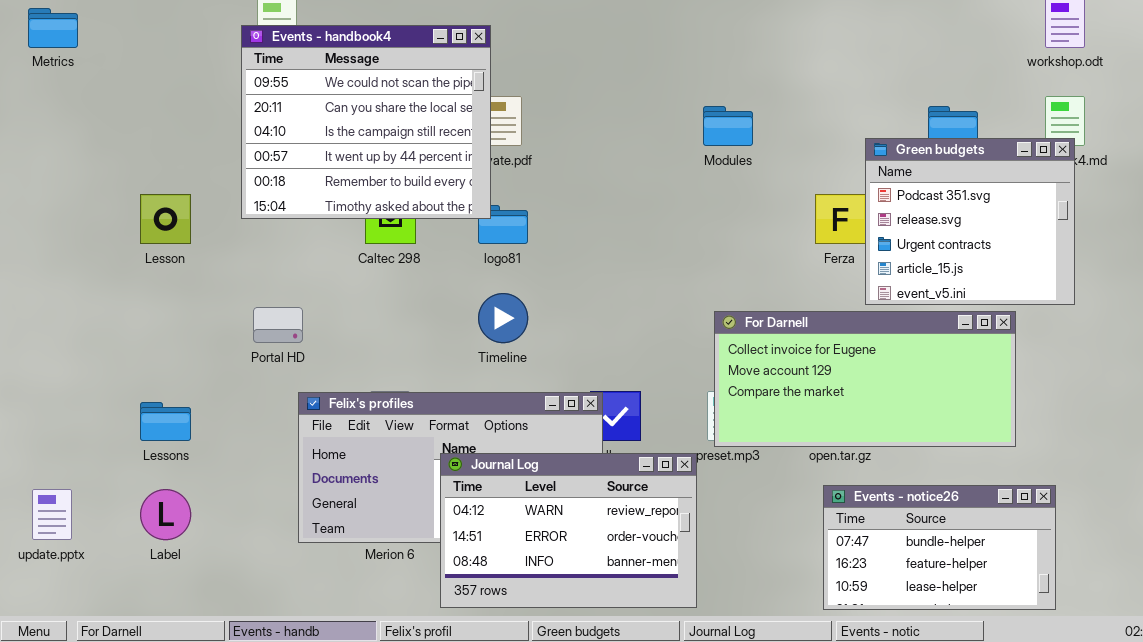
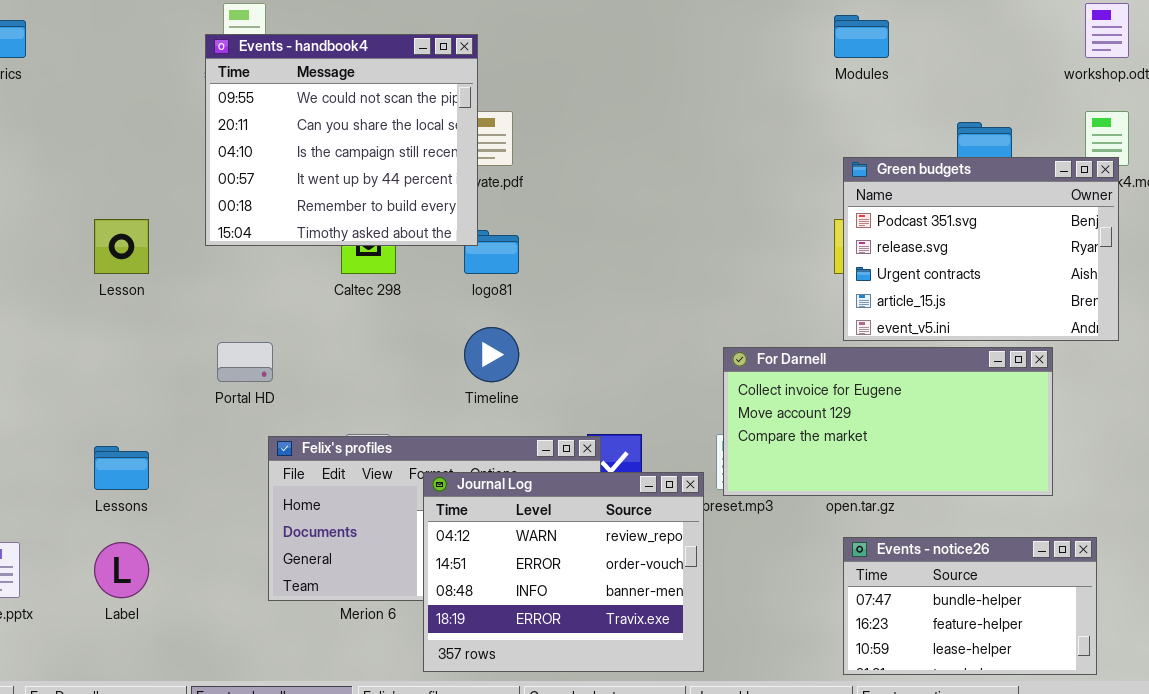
Modules: [703,106,753,146] -> [834,15,889,58], moved
Green budgets: [865,138,1075,305] -> [843,157,1119,341], resized
Journal Log: [440,453,697,608] -> [423,472,704,672], resized

